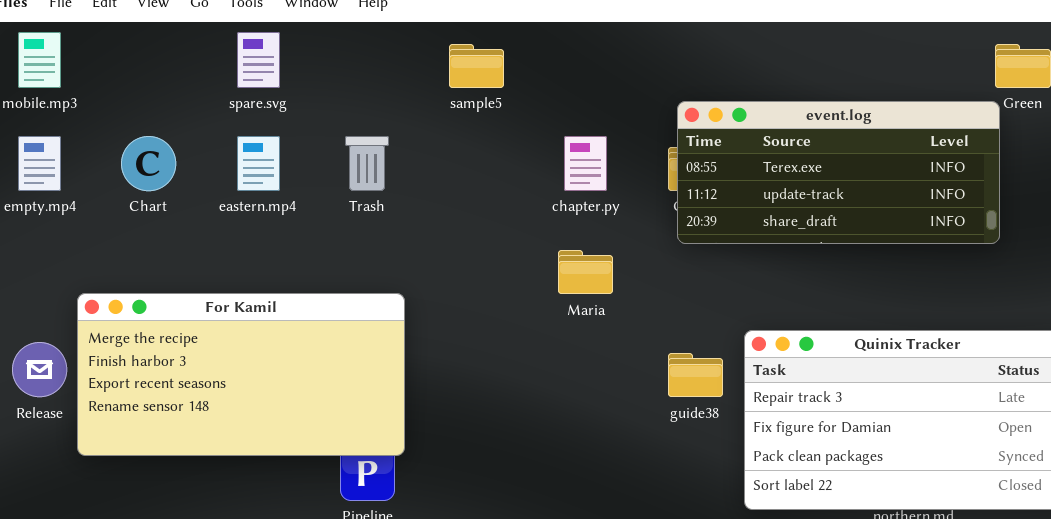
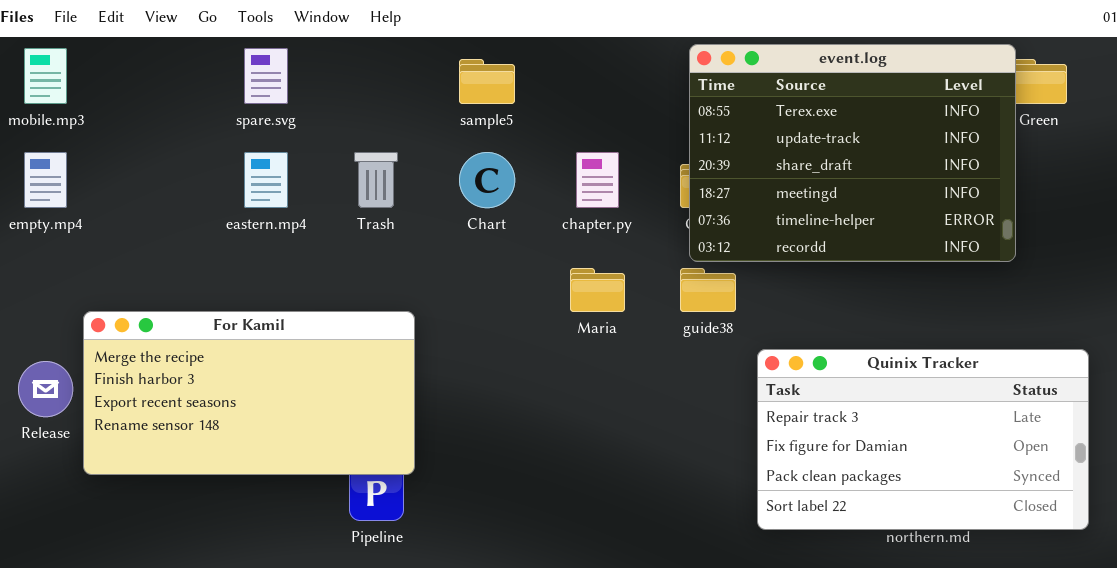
event.log: [677,101,1000,244] -> [689,44,1016,262], resized
Chart: [121,136,176,191] -> [459,152,515,208], moved
guide38: [668,353,723,397] -> [680,268,736,312], moved

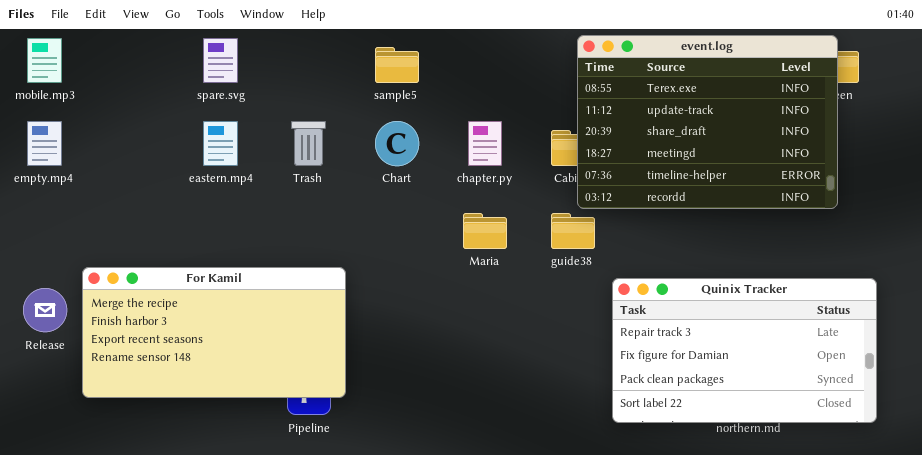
event.log: [689,44,1016,262] -> [577,35,838,209], moved
For Kamil: [83,311,415,475] -> [82,267,346,398], moved

